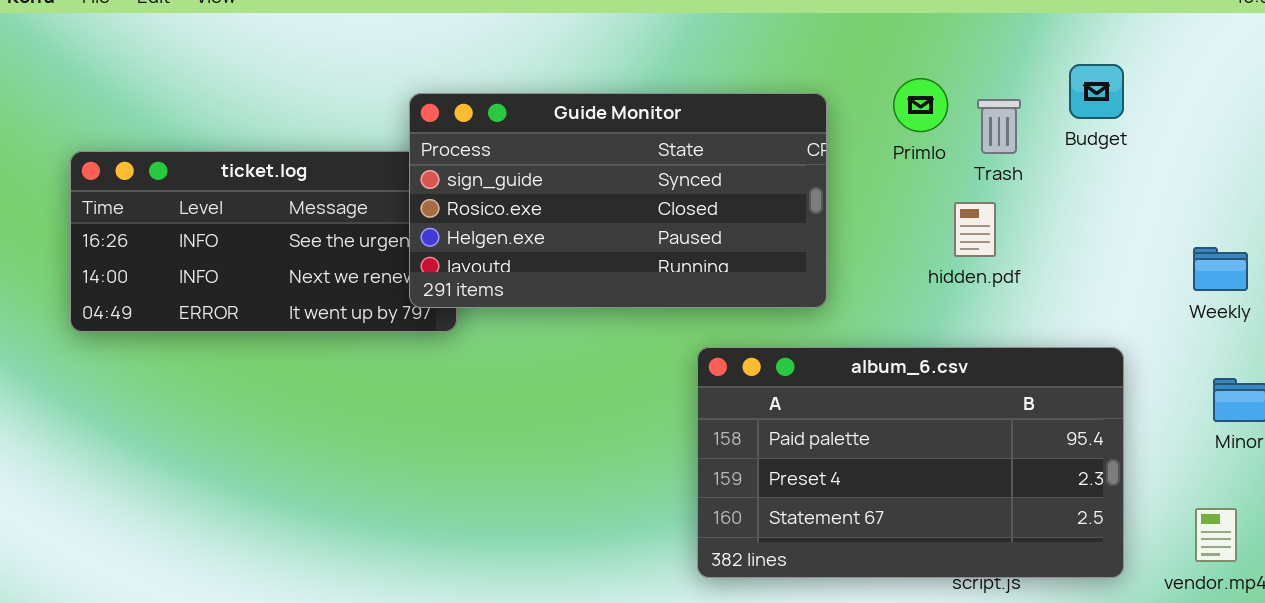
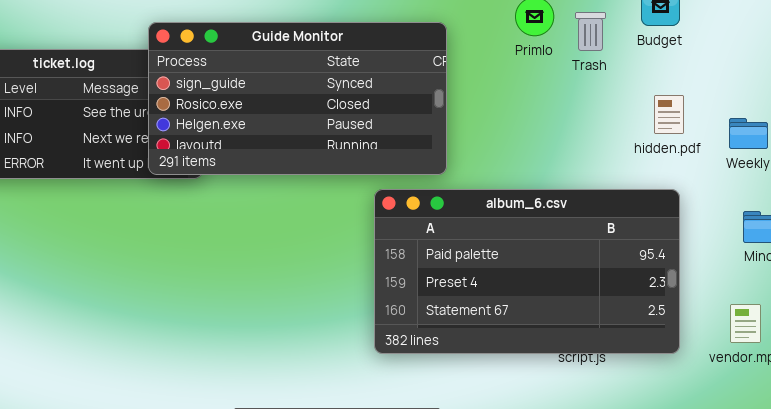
Guide Monitor: [409,93,827,308] -> [148,22,447,175], moved
hidden.pdf: [954,202,996,257] -> [654,95,684,134], moved

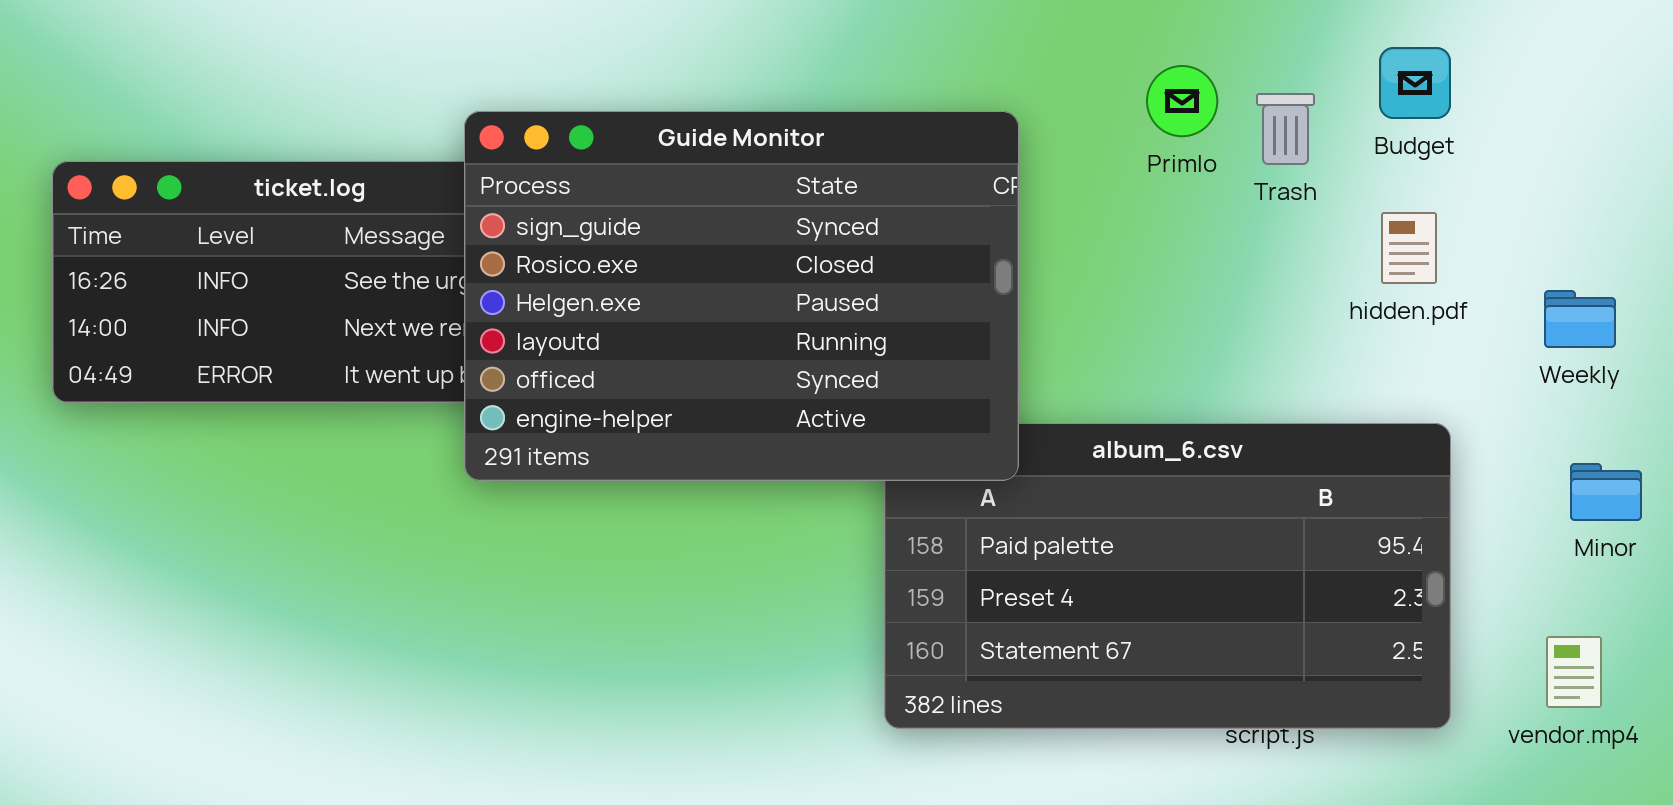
Guide Monitor: [148,22,447,175] -> [464,111,1019,481], resized
hidden.pdf: [654,95,684,134] -> [1381,212,1437,284], moved

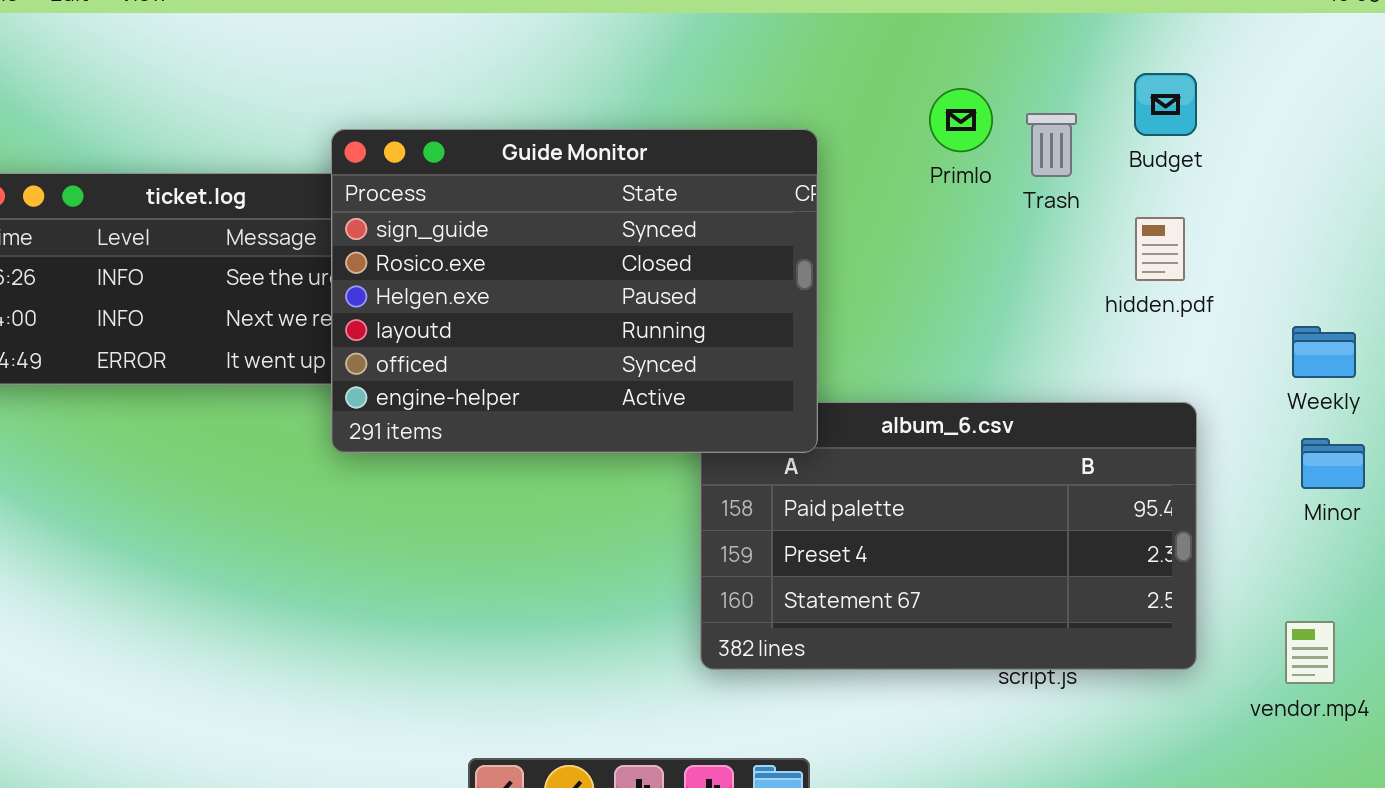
Weekly: [1544,290,1616,348] -> [1292,326,1356,378], moved
vendor.mp4: [1546,636,1602,708] -> [1285,621,1335,684], moved

